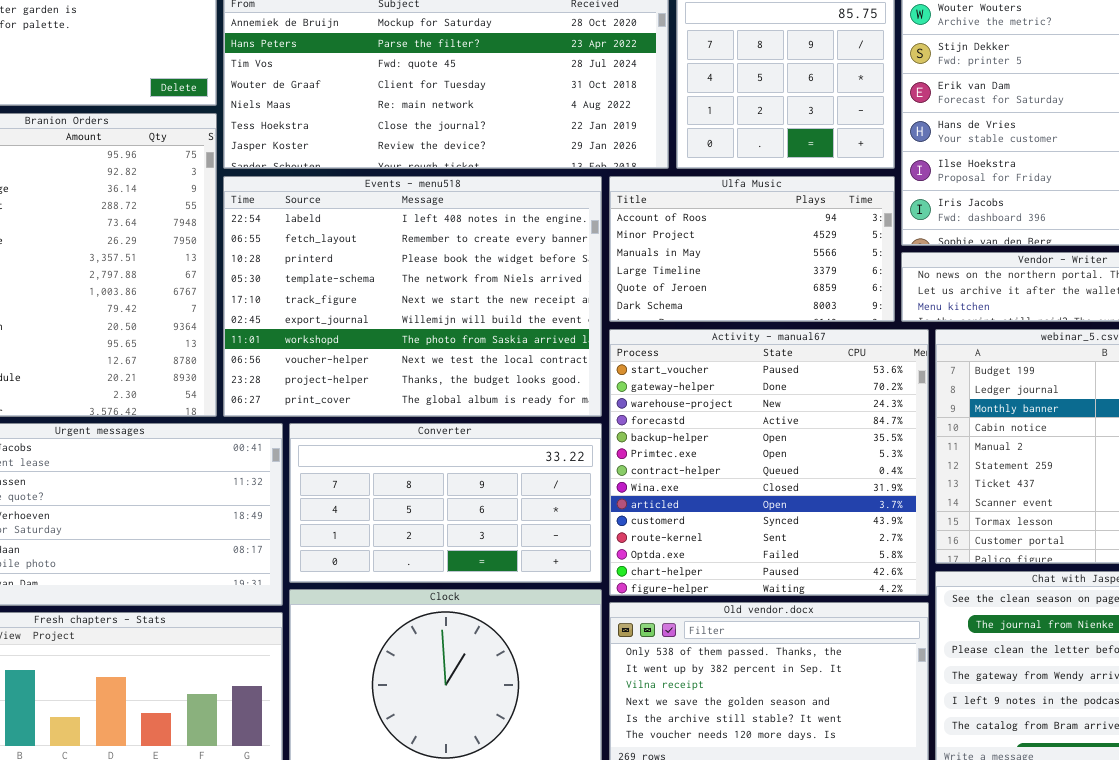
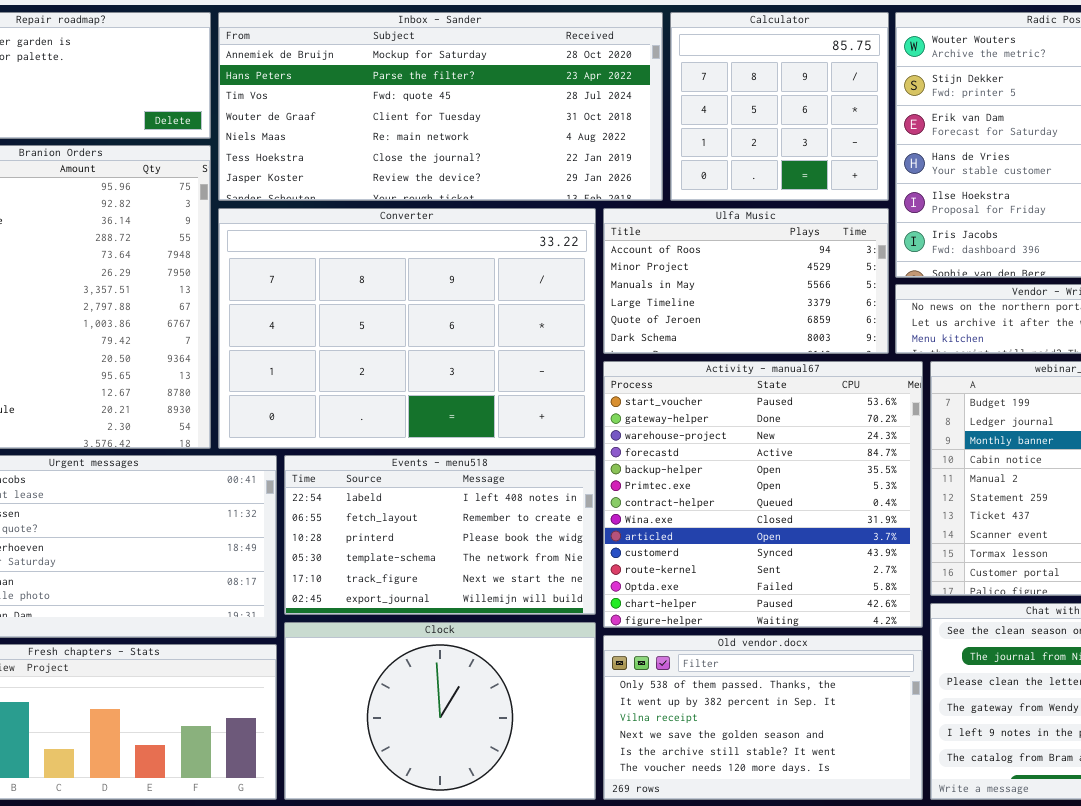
Events - menu518: [223,176,602,417] -> [284,455,596,615], moved, resized
Converter: [289,423,602,583] -> [218,208,596,449], moved, resized

